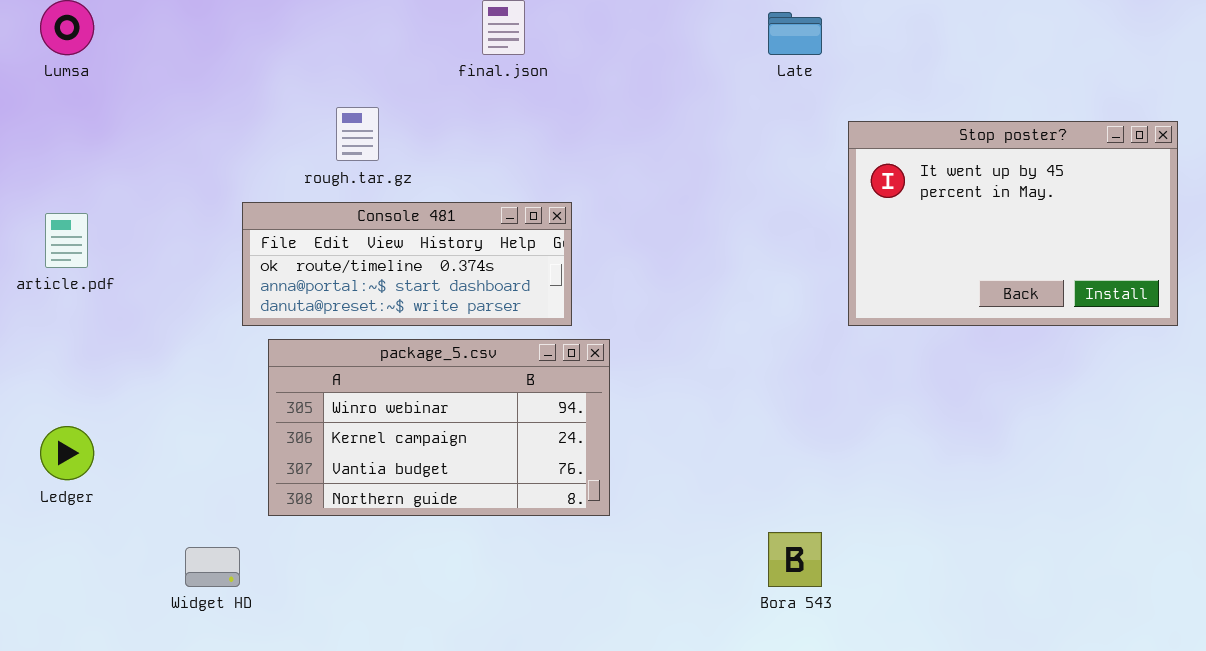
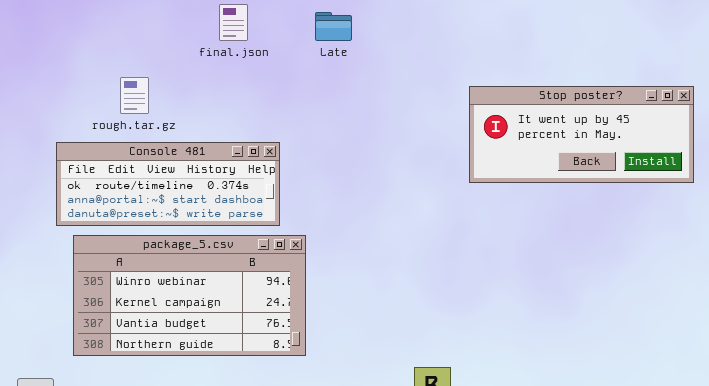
Late: [768,12,822,55] -> [315,12,352,41], moved
Stop poster?: [848,121,1178,326] -> [469,86,694,183], resized

